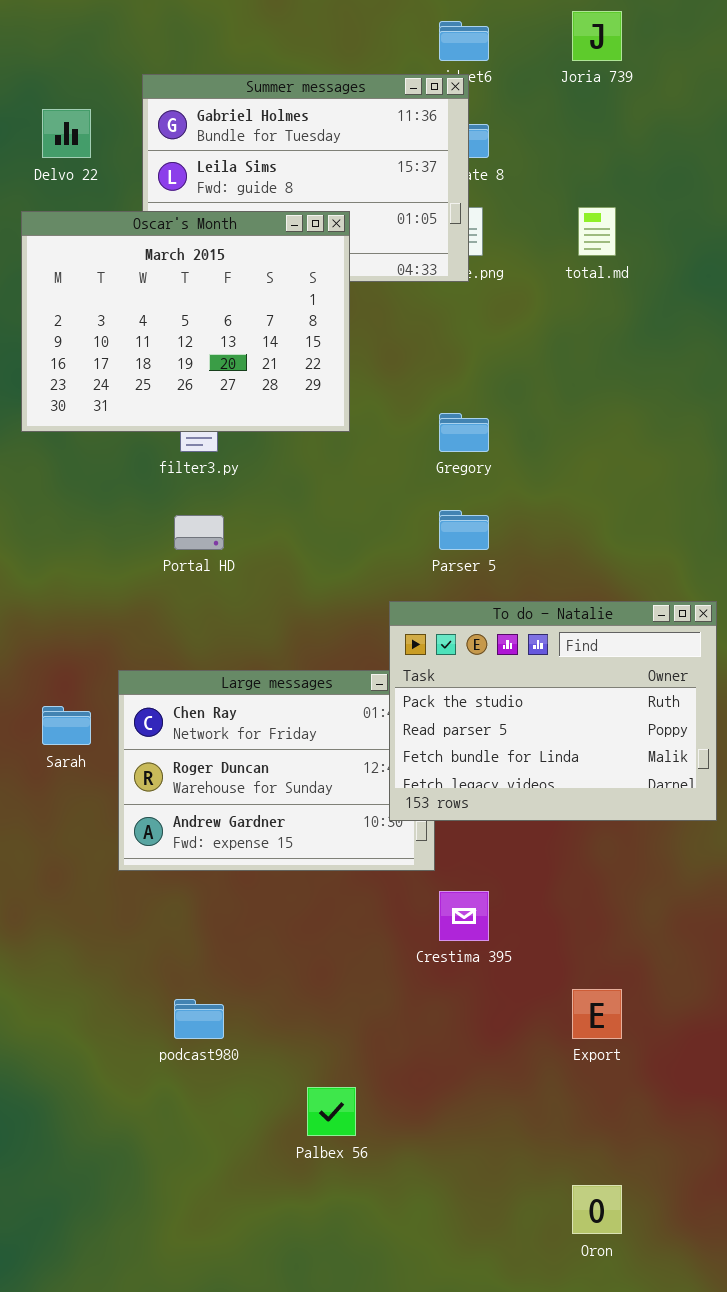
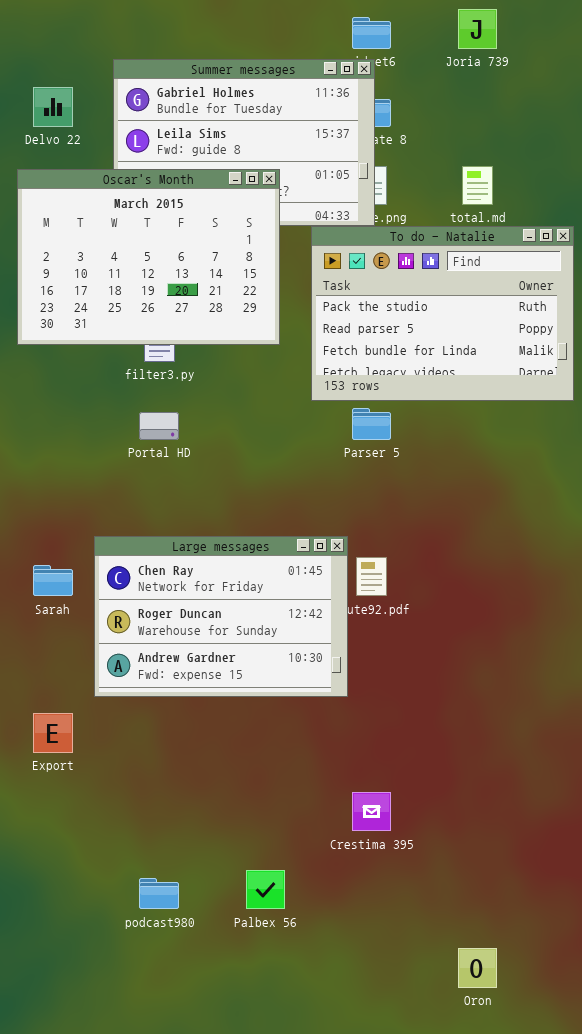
To do - Natalie: [389,601,717,821] -> [311,226,574,401], moved
Crestima 395: [439,891,489,941] -> [352,792,391,831], moved
Export: [572,989,622,1039] -> [33,713,73,753], moved
podcast980: [174,999,224,1039] -> [139,878,179,909], moved

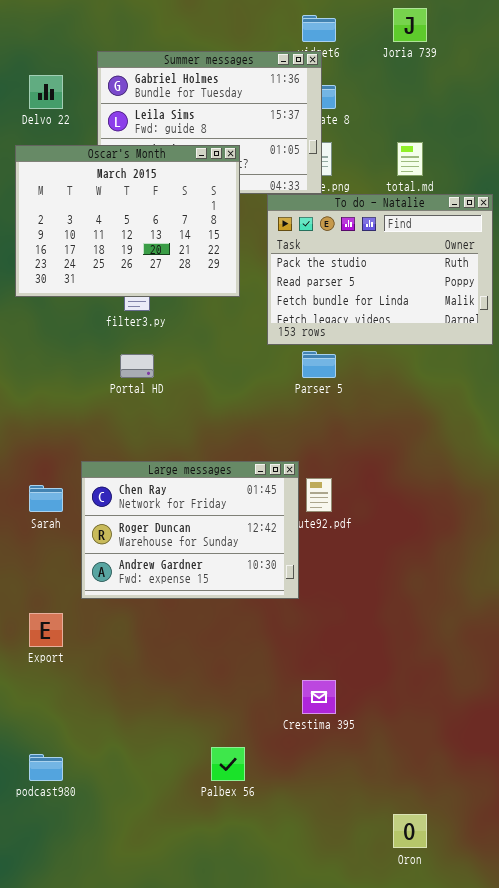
podcast980: [139,878,179,909] -> [29,754,63,781], moved

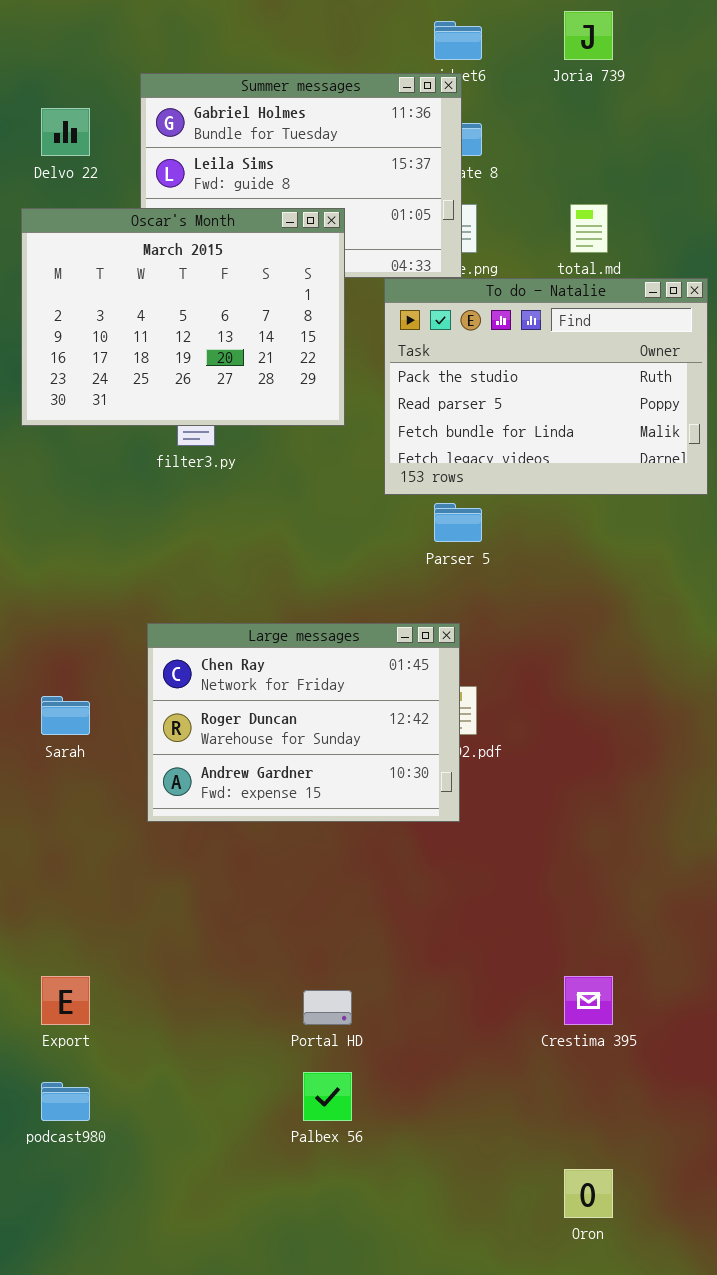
Portal HD: [120,354,154,378] -> [303,990,352,1025], moved
Large messages: [81,461,299,599] -> [147,623,460,822], moved
Export: [29,613,63,647] -> [41,976,90,1025], moved
Crestima 395: [302,680,336,714] -> [564,976,613,1025], moved

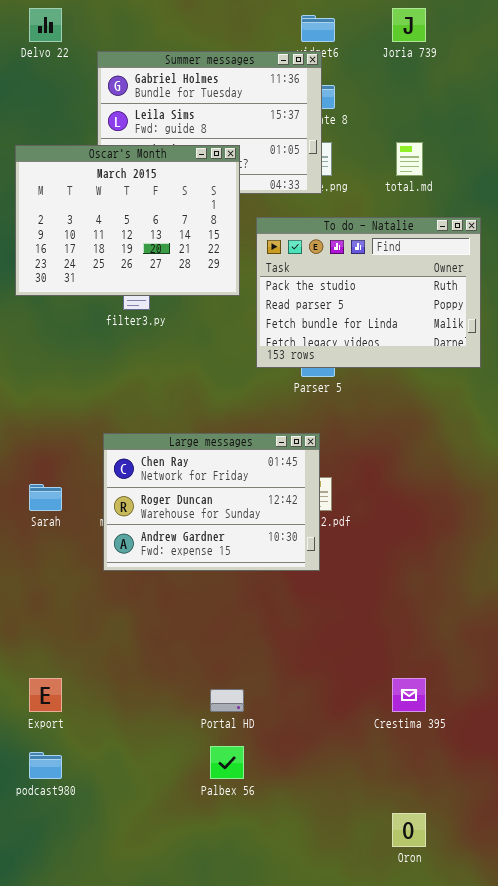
Delvo 22: [41,108,90,156] -> [29,8,62,42], moved
To do - Natalie: [384,278,708,495] -> [256,217,481,368], moved

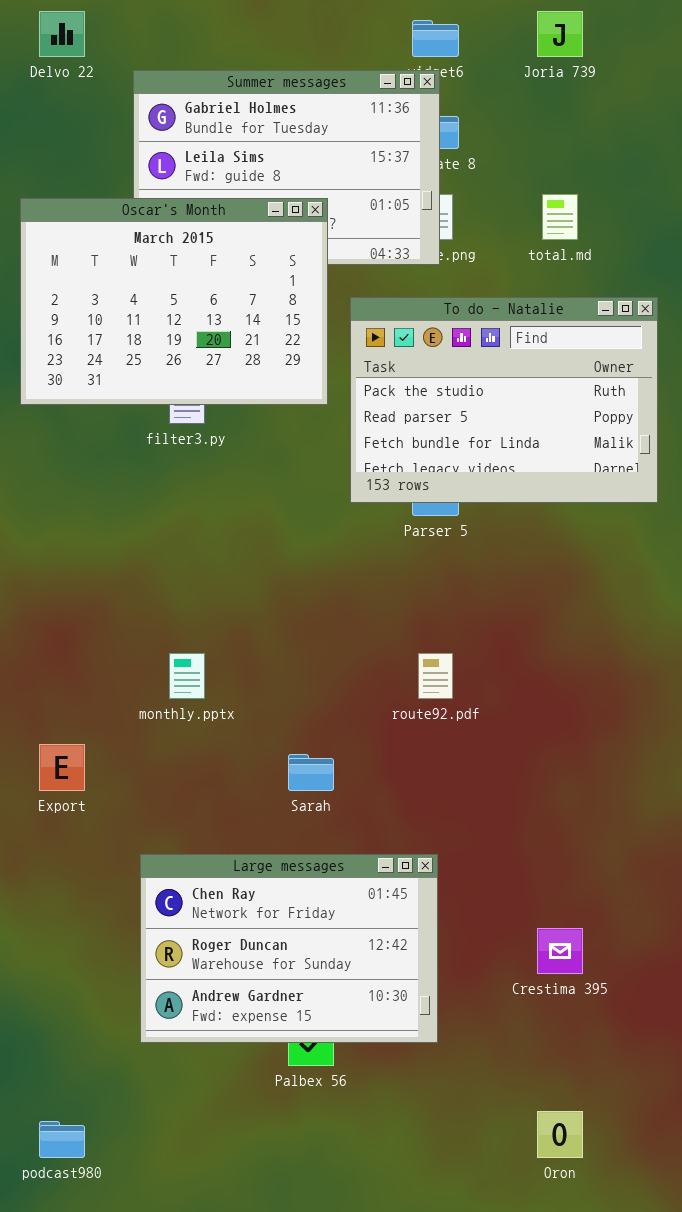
Large messages: [103,433,320,571] -> [140,854,438,1043], moved
Sarah: [29,484,62,511] -> [288,754,334,791], moved
Export: [29,678,62,712] -> [39,744,85,791], moved
podcast980: [29,752,62,779] -> [39,1121,85,1158], moved

